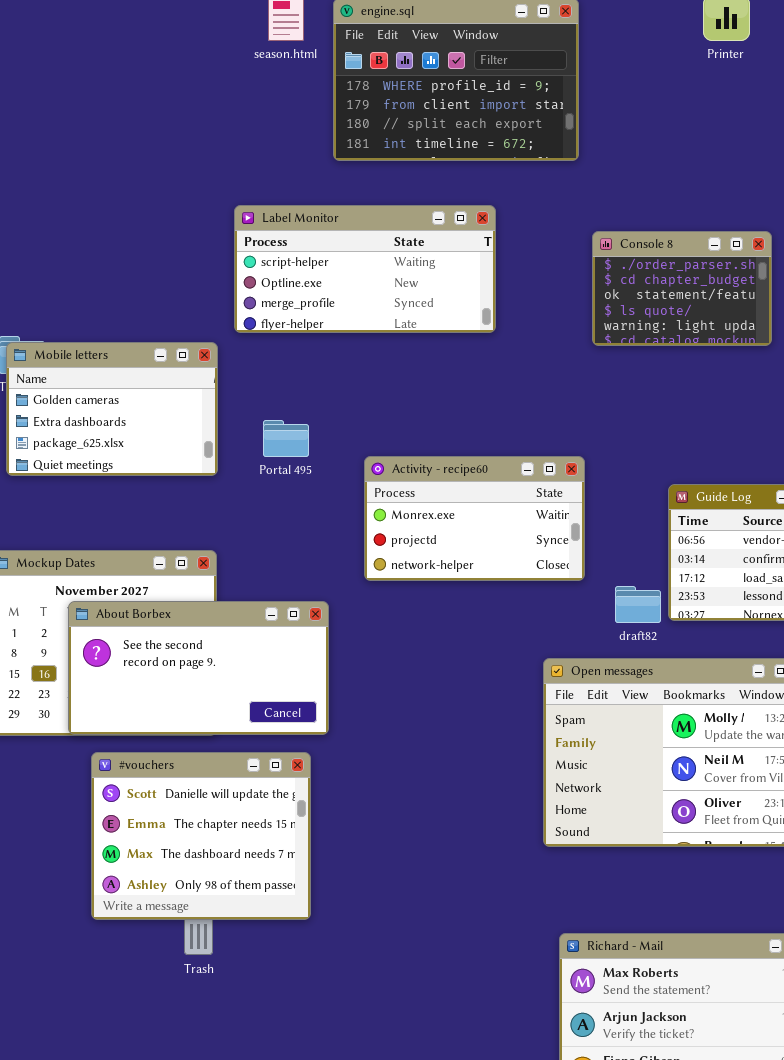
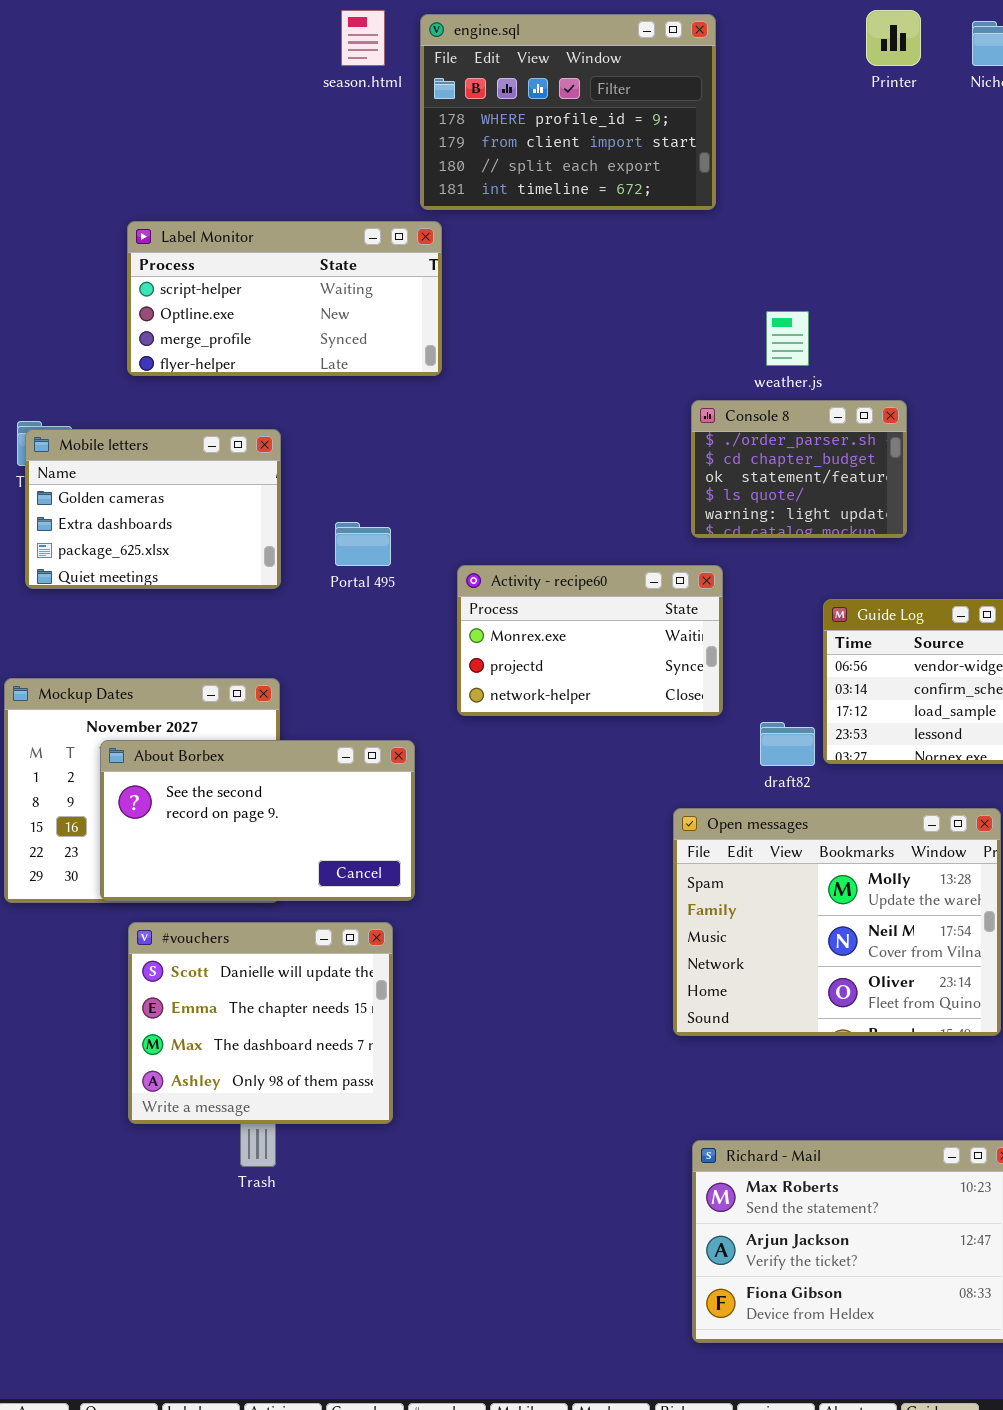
Label Monitor: [234,205,496,333] -> [127,221,442,376], moved
Console 8: [592,231,772,346] -> [691,400,907,538], moved

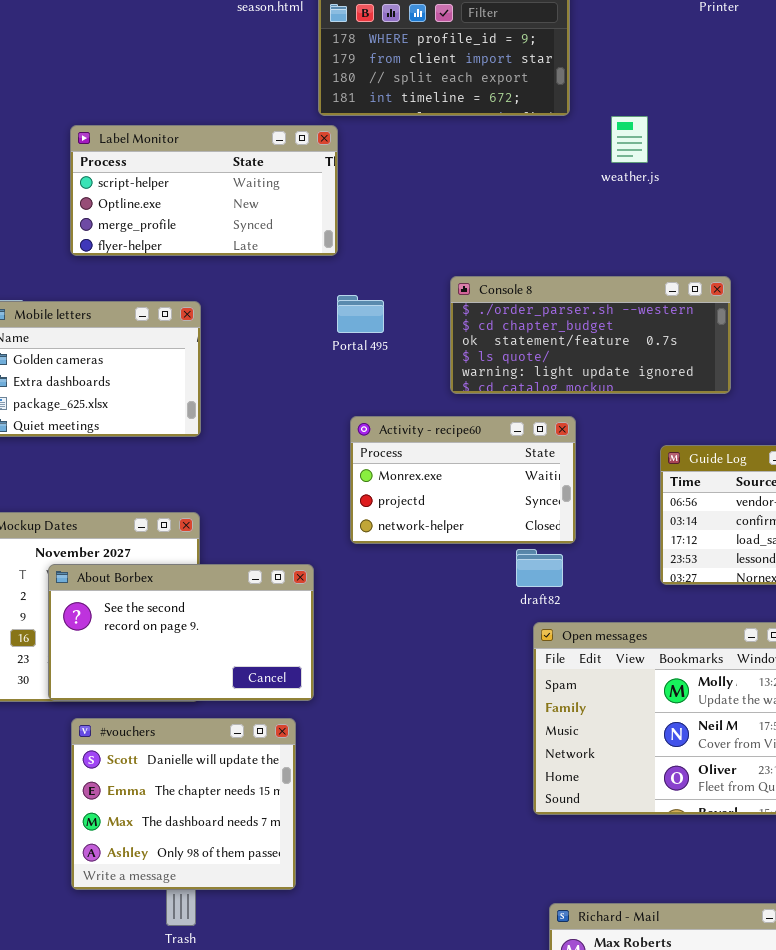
weather.js: [766,311,809,366] -> [611,116,648,163], moved
Console 8: [691,400,907,538] -> [450,276,731,394], resized
Portal 495: [335,522,391,566] -> [337,295,384,333], moved
draft82: [760,722,815,766] -> [516,549,563,587], moved

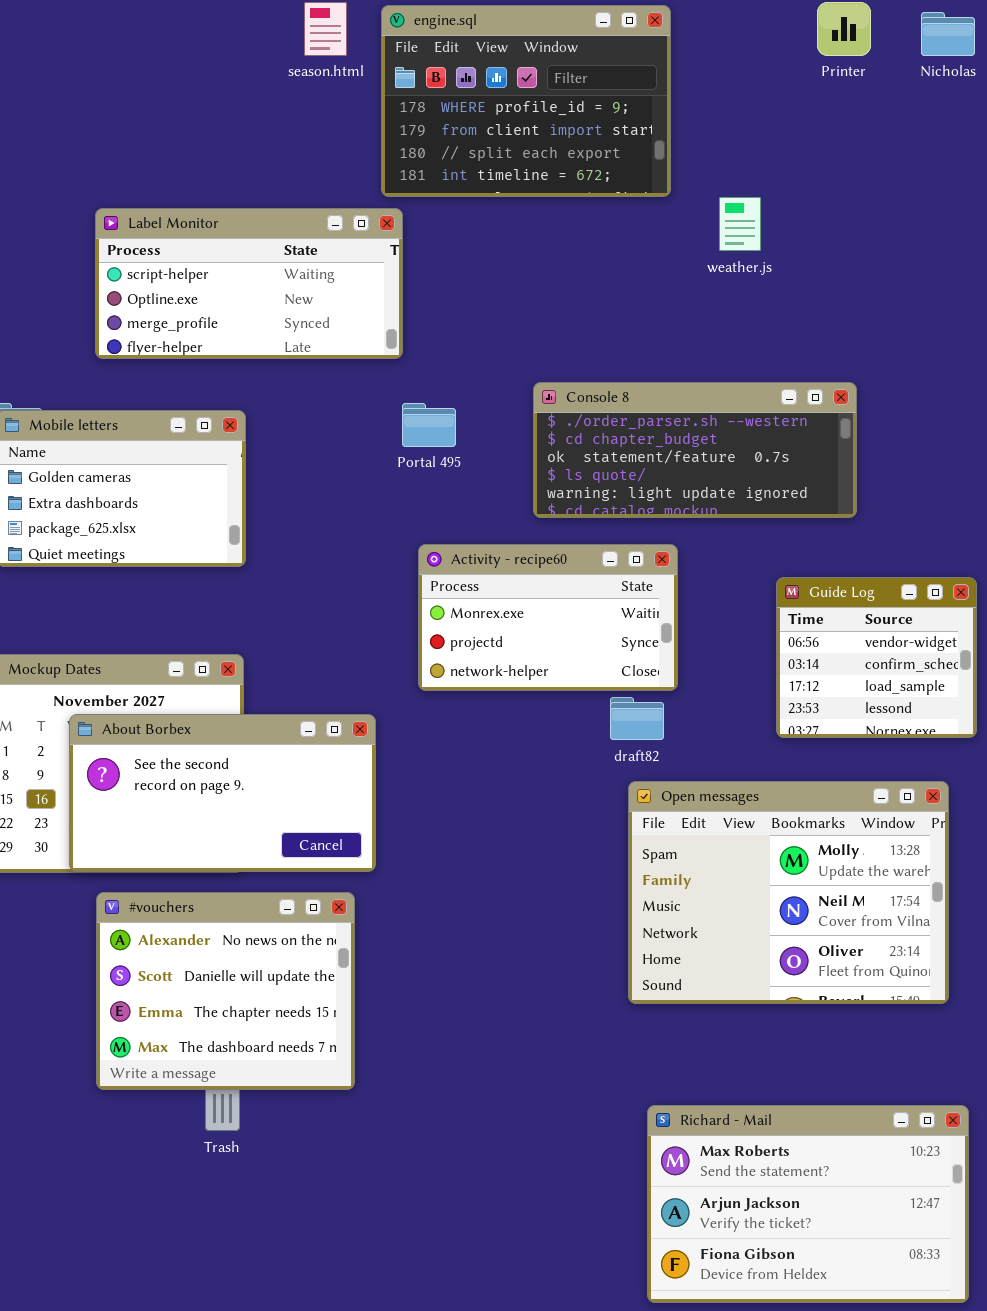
#vouchers: [71,718,296,890] -> [96,892,355,1090], scrolled up 1 row

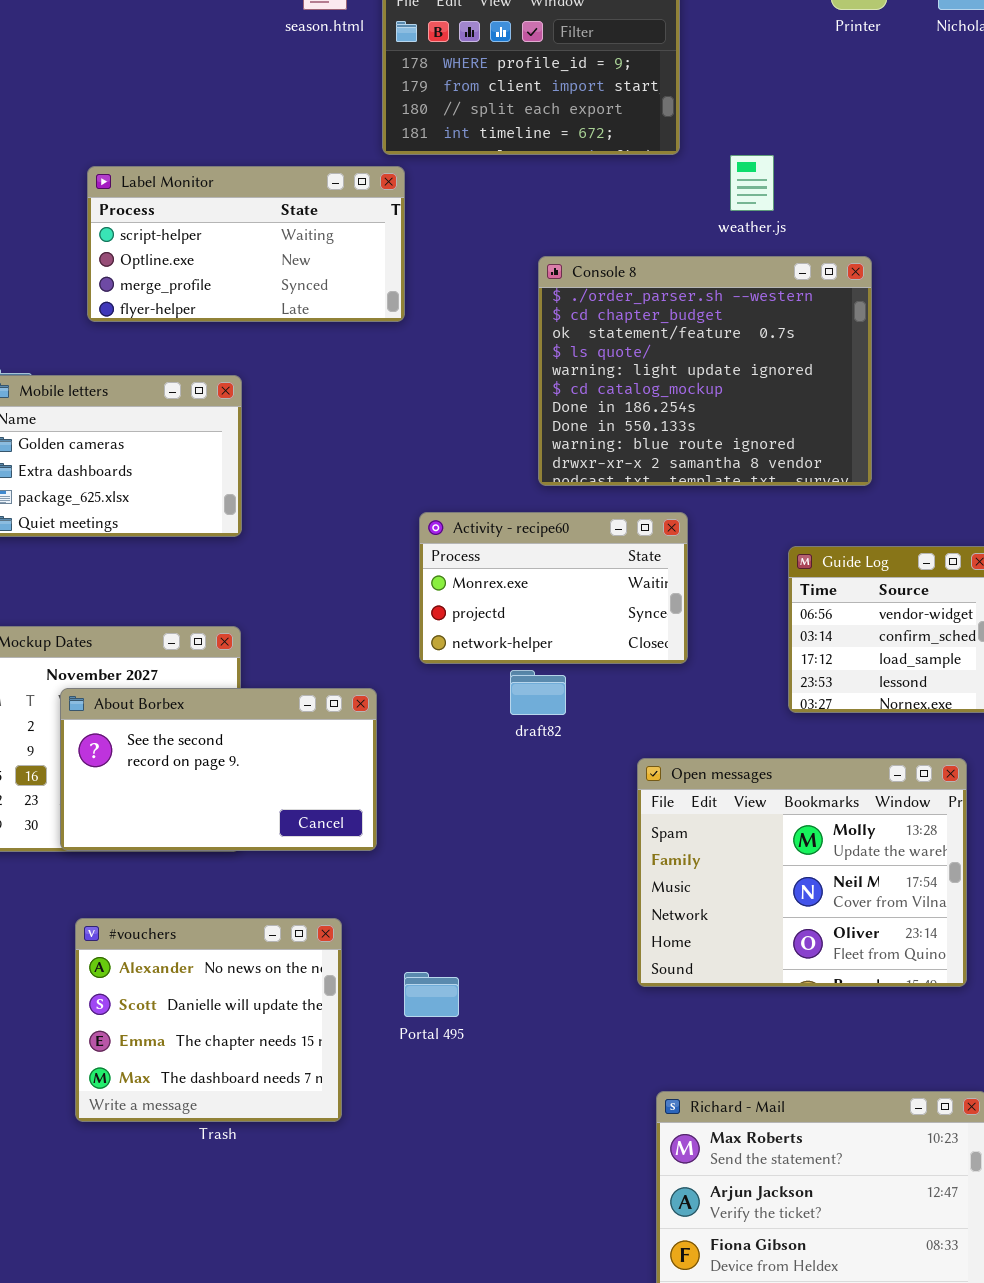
Console 8: [533,382,857,518] -> [538,256,872,486], resized
Portal 495: [402,403,456,447] -> [404,972,459,1017], moved
draft82: [610,697,664,740] -> [510,670,566,715], moved
#vouchers: [96,892,355,1090] -> [75,918,342,1122], moved

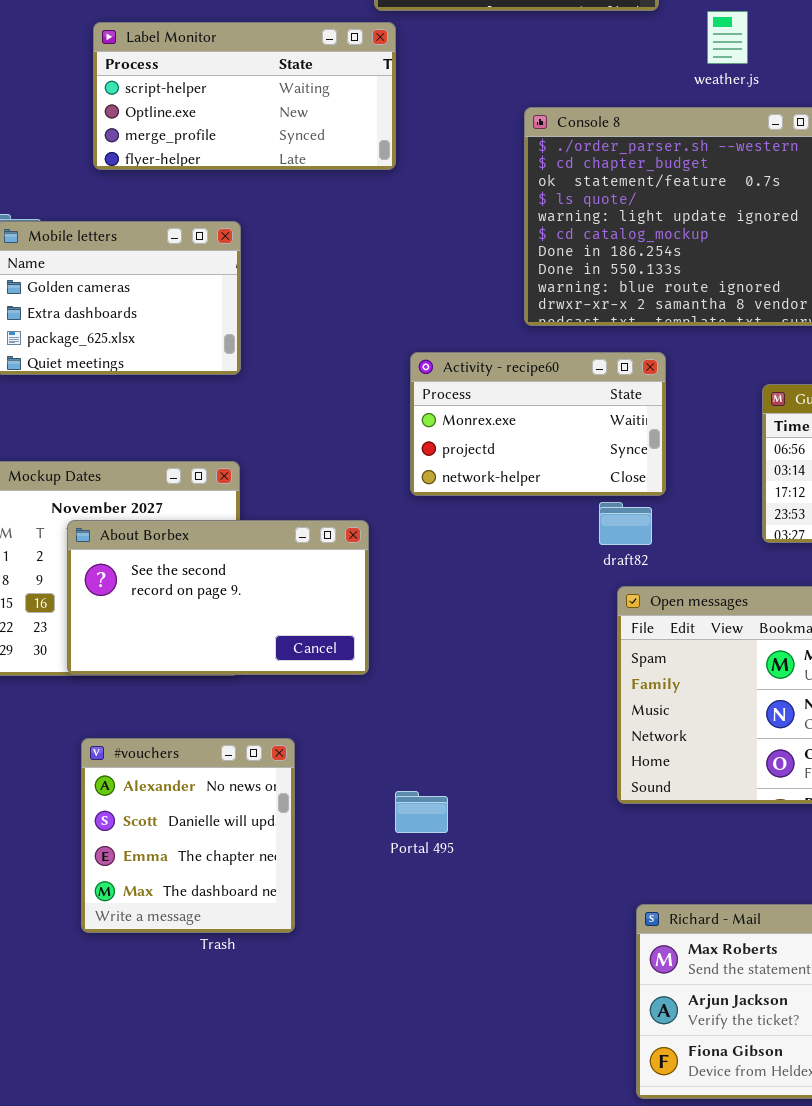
draft82: [510,670,566,715] -> [599,502,652,545], moved
#vouchers: [75,918,342,1122] -> [81,738,295,933], resized

